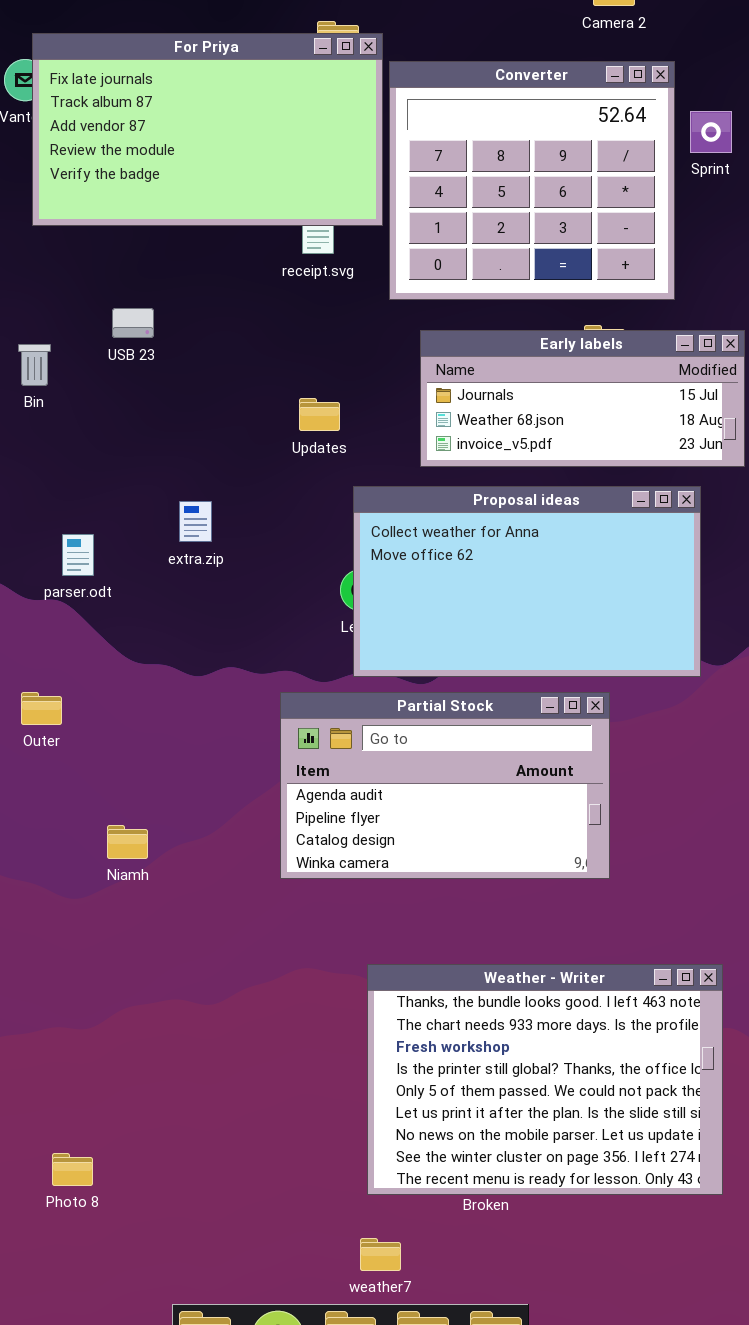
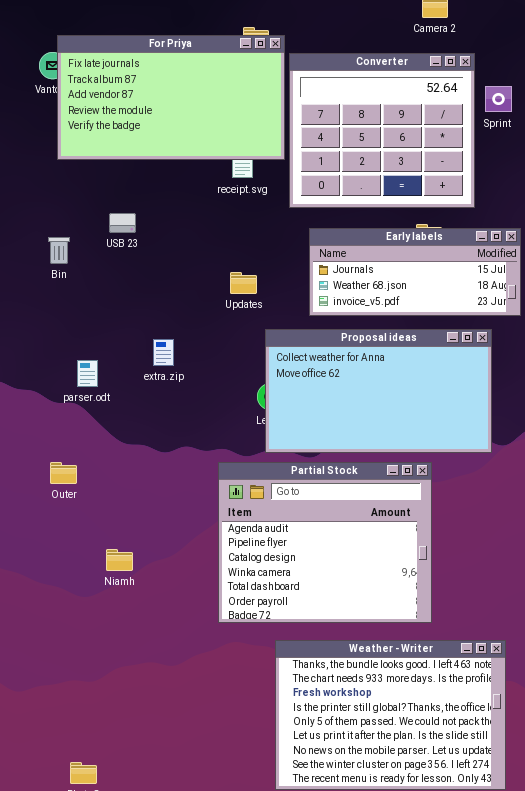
Partial Stock: [280,692,610,879] -> [218,462,432,623], resized

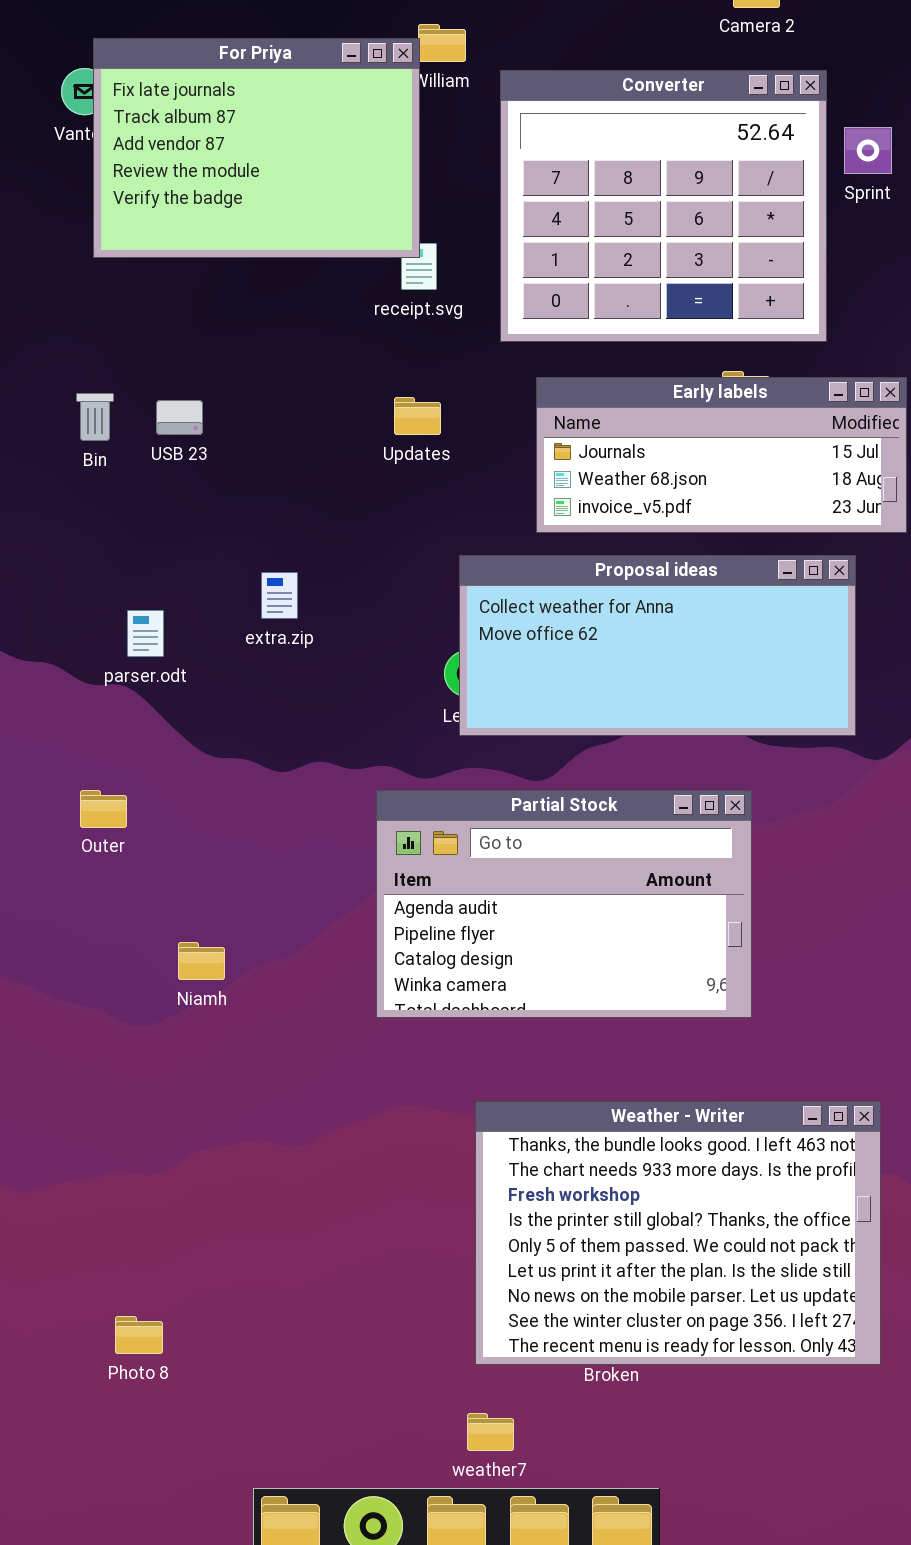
For Priya: [57,35,285,160] -> [93,38,420,258], resized
USB 23: [109,213,136,233] -> [156,400,203,435], moved
Updates: [230,272,257,294] -> [394,397,441,435], moved
Proposal ideas: [265,329,492,453] -> [459,555,856,736], resized
Partial Stock: [218,462,432,623] -> [376,790,752,1018], resized

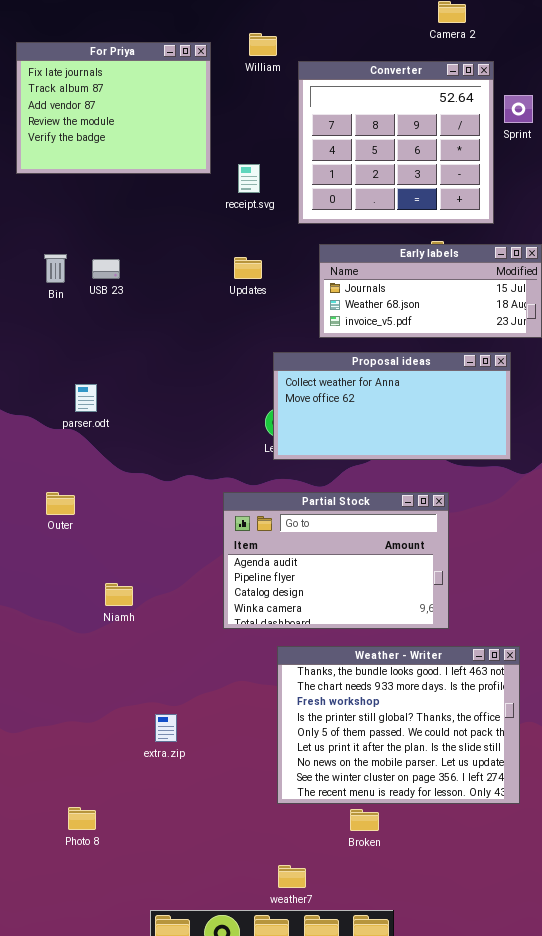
For Priya: [93,38,420,258] -> [16,42,211,174], moved
extra.zip: [261,572,298,619] -> [155,714,177,742], moved
Weather - Writer: [475,1101,881,1365] -> [277,646,520,804], moved

